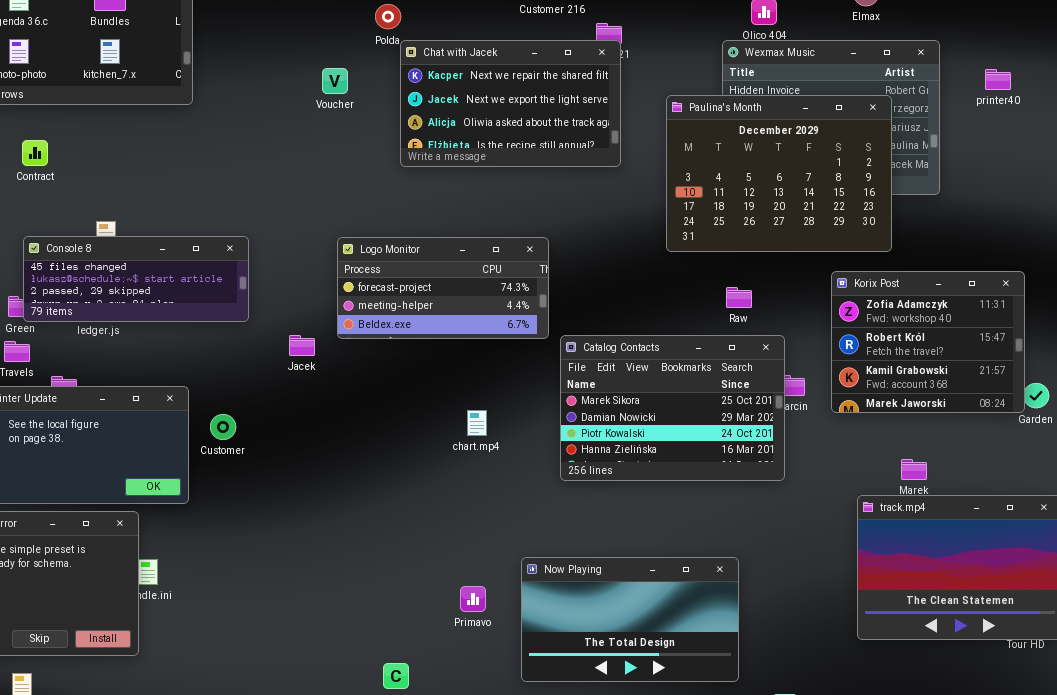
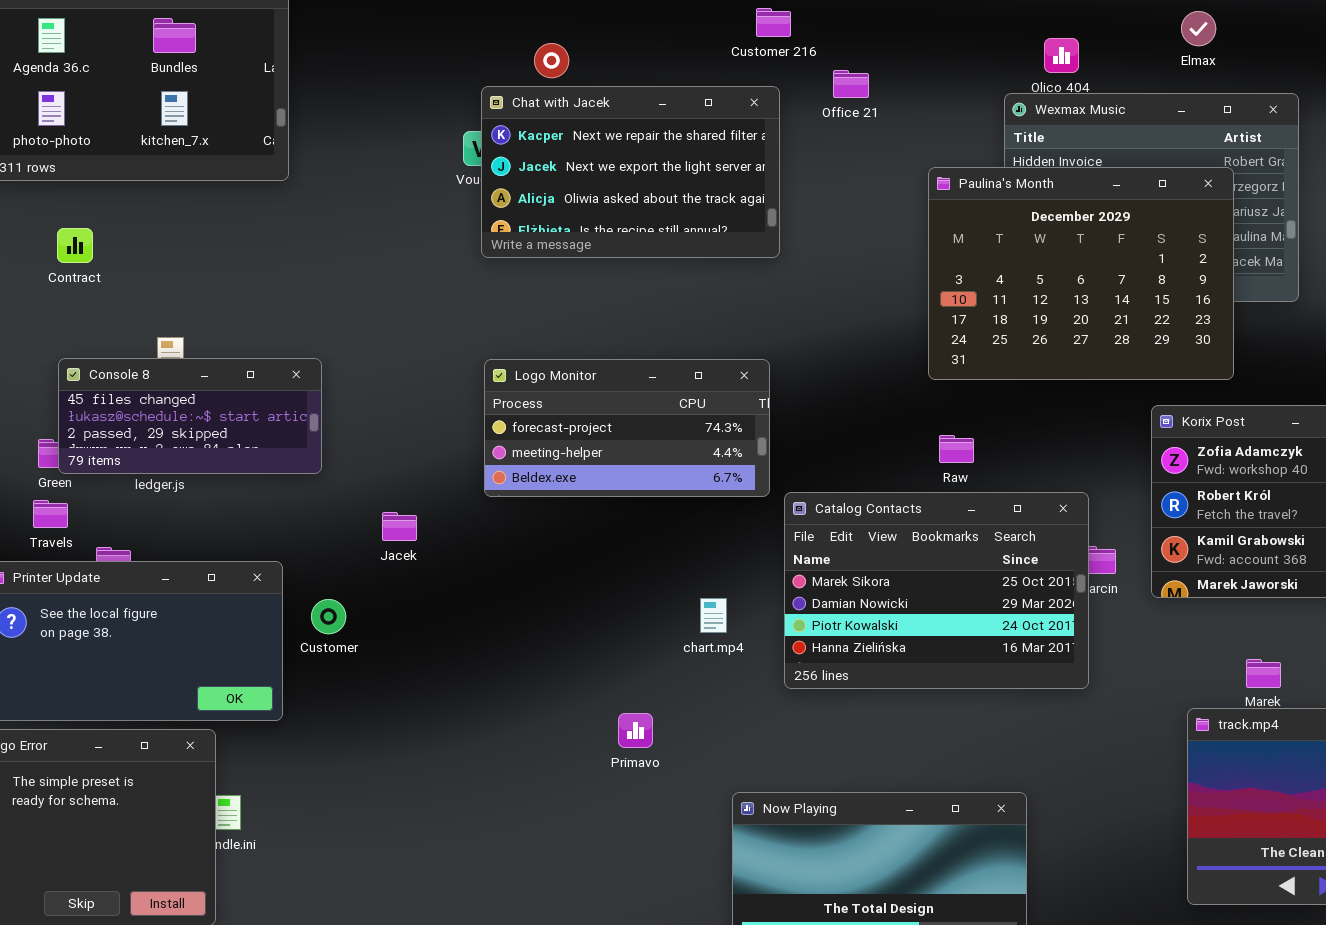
Chat with Jacek: [400,40,621,167] -> [481,86,780,258], moved
Console 8: [23,236,249,322] -> [58,358,322,474], resized
Raw: [726,287,752,308] -> [939,435,974,463], moved
Jacek: [289,335,315,356] -> [382,512,417,541], moved
chart.mp4: [467,410,487,436] -> [700,598,727,633], moved
Primavo: [460,586,486,612] -> [618,713,653,748], moved

